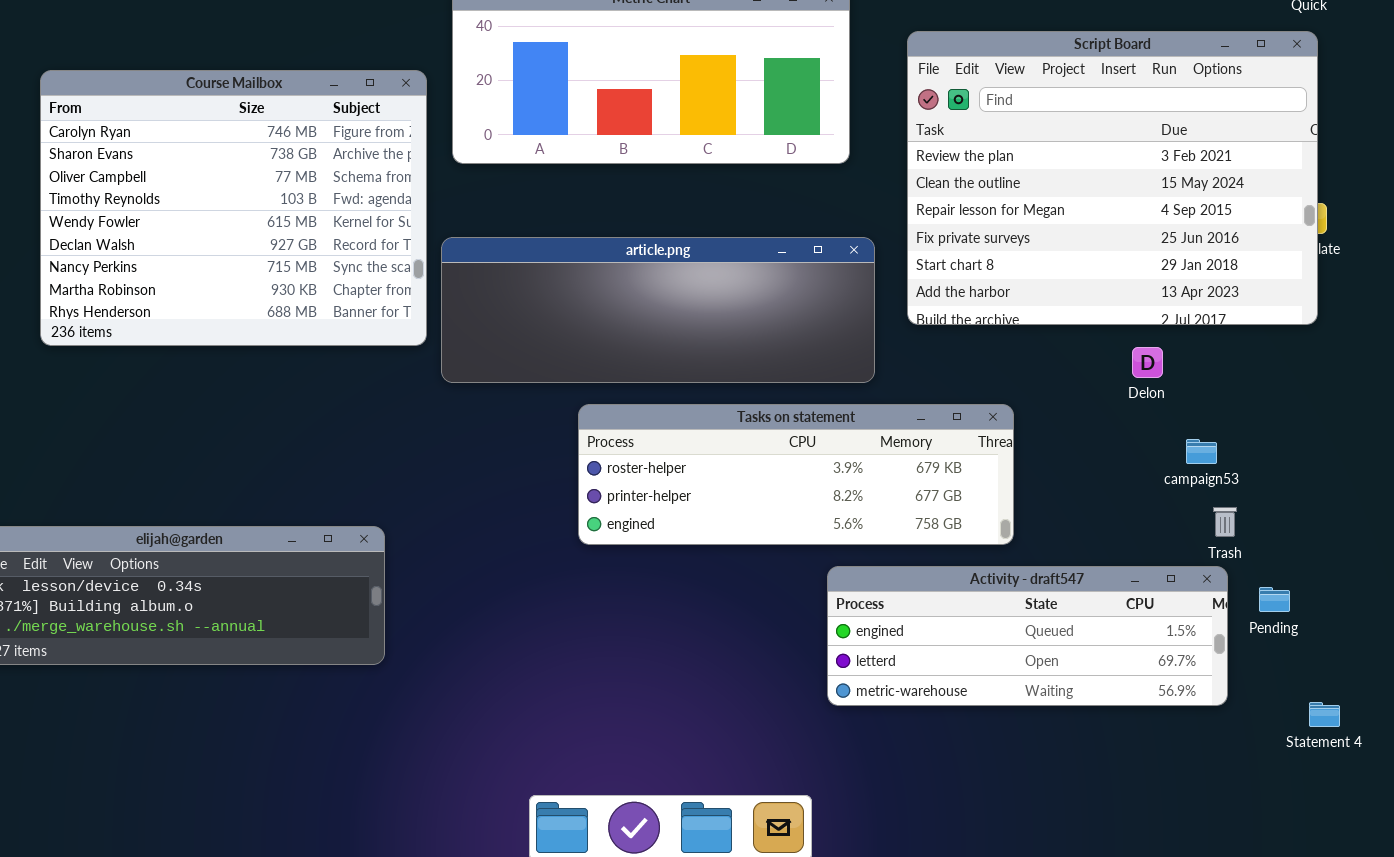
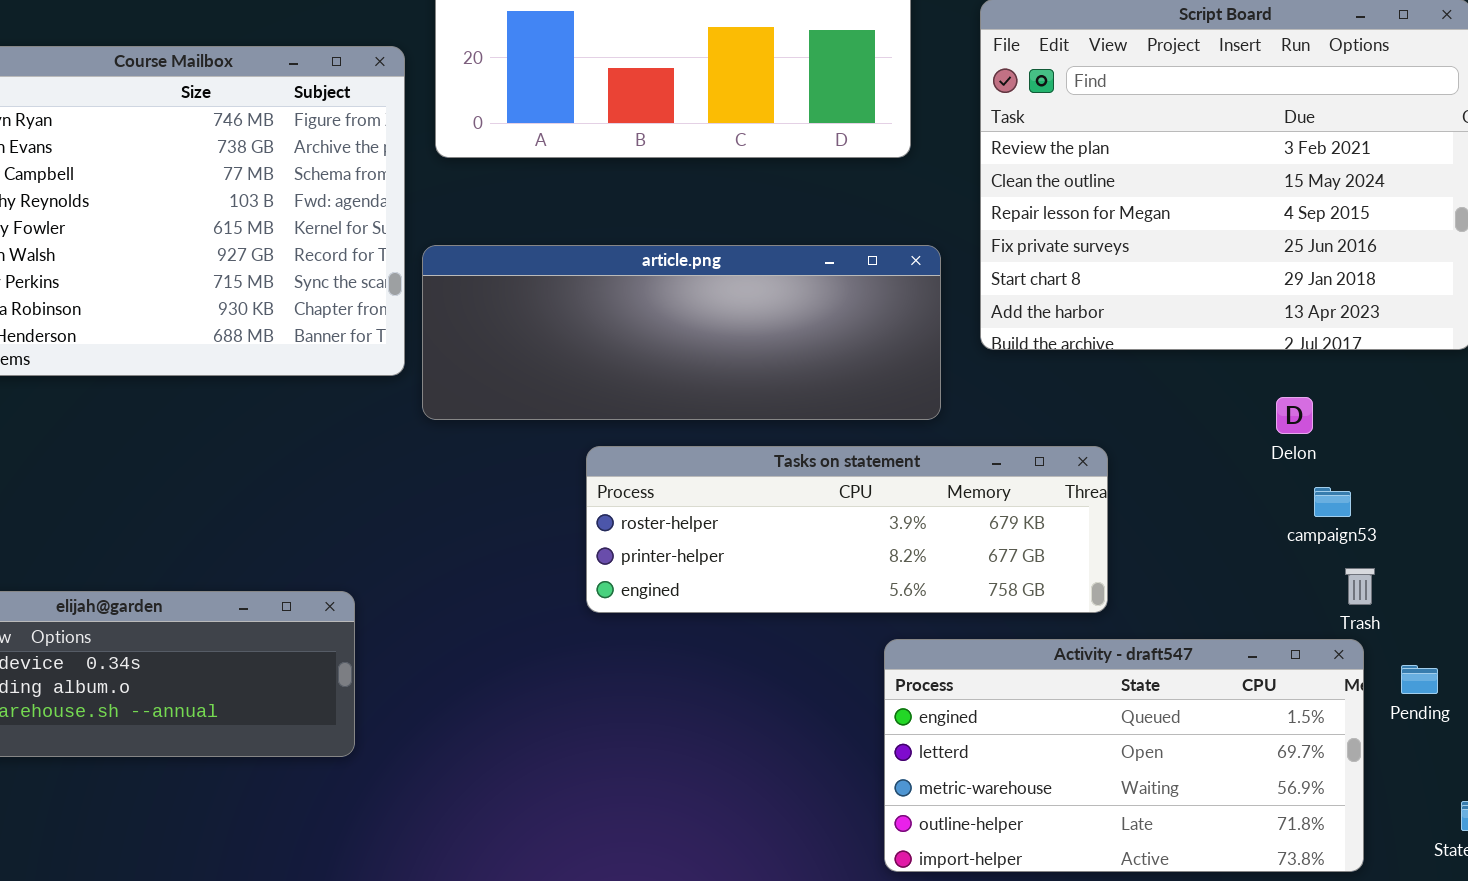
Delon: [1132,347,1163,378] -> [1276,397,1313,434], moved
Activity - draft547: [827,566,1228,706] -> [884,639,1364,872], resized

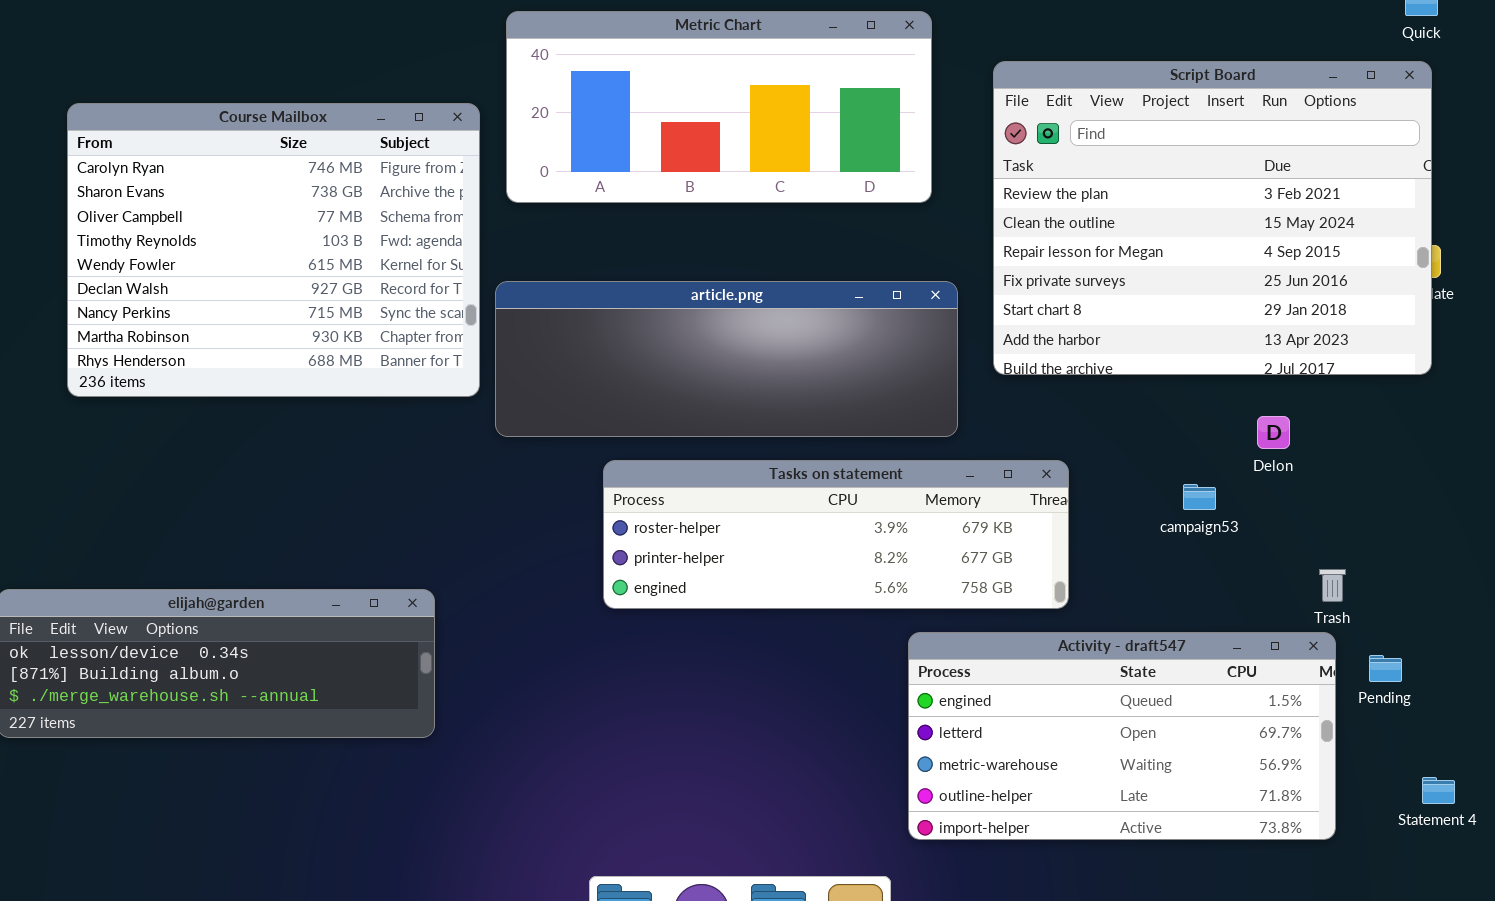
Tasks on statement: [586,446,1108,613] -> [603,460,1069,609], moved
campaign53: [1314,487,1351,517] -> [1183,484,1216,510], moved

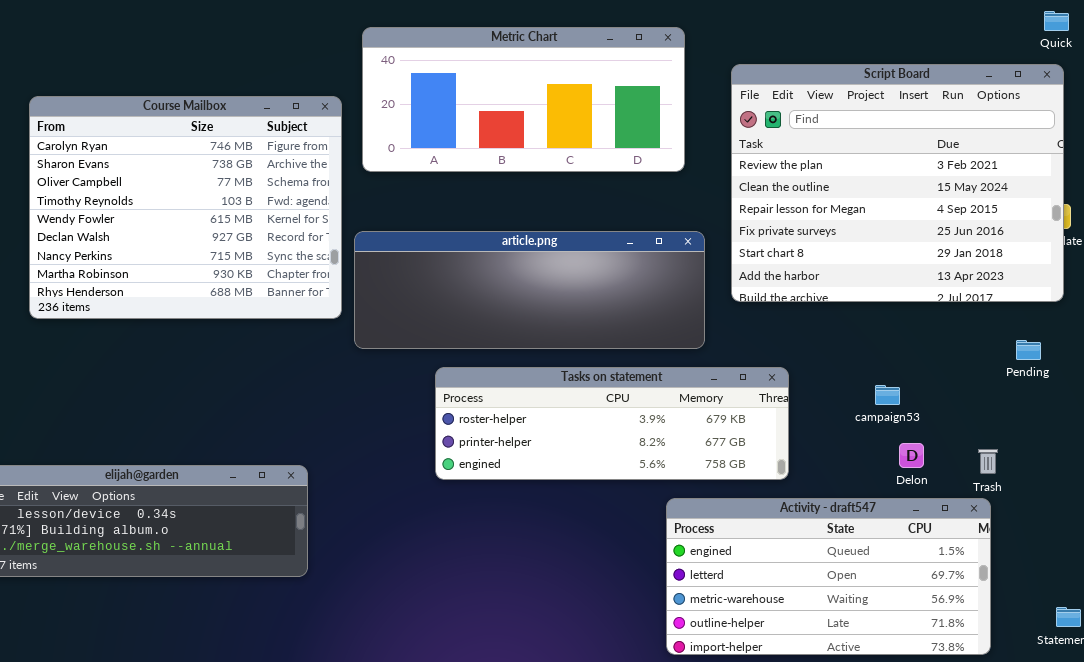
Delon: [1257,416,1290,449] -> [899,443,924,468], moved
Pending: [1369,655,1402,682] -> [1016,340,1041,360], moved

